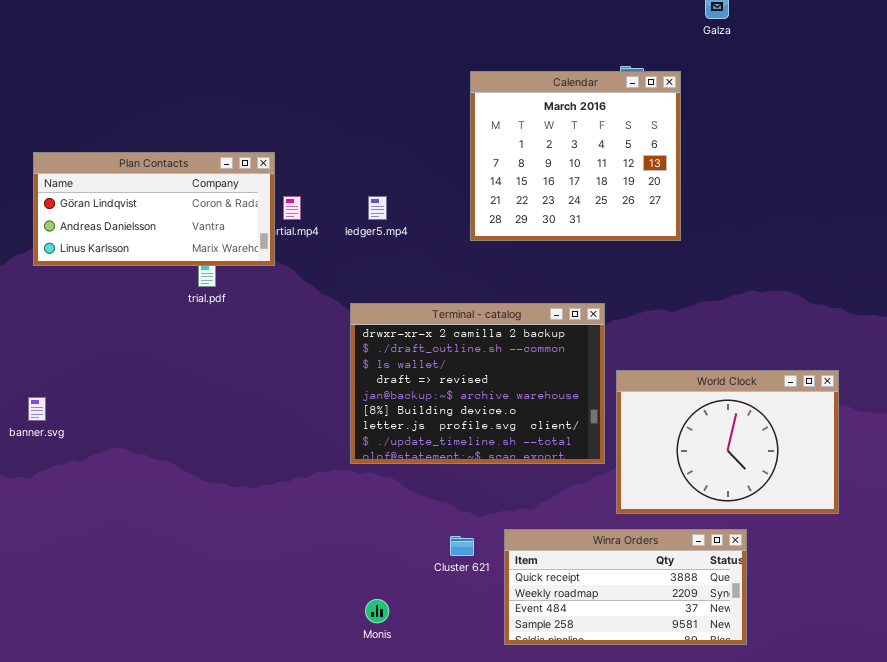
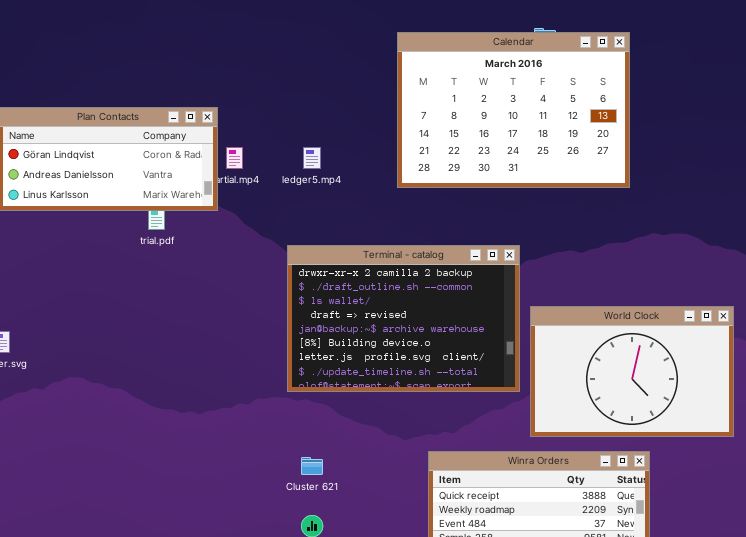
Calendar: [470,71,681,241] -> [397,32,630,188], resized
Cluster 621: [450,536,474,556] -> [301,457,323,475], moved

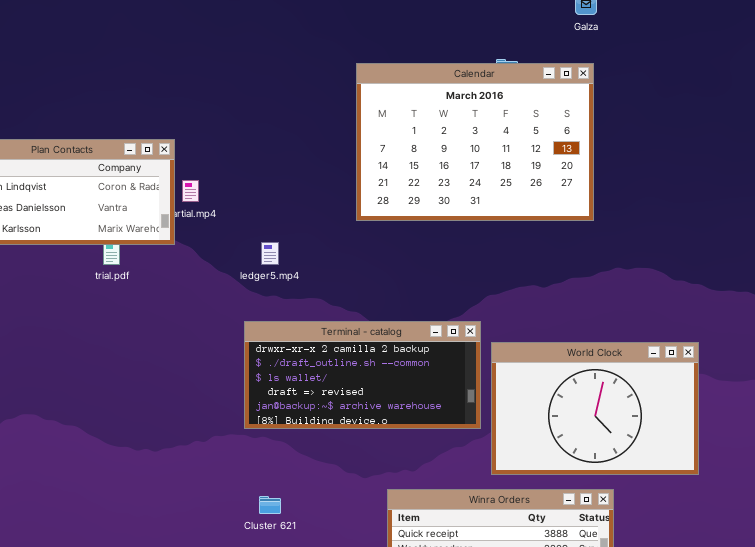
ledger5.mp4: [303,147,321,169] -> [261,242,279,265], moved
Terminal - catalog: [287,245,520,392] -> [244,321,481,429], resized

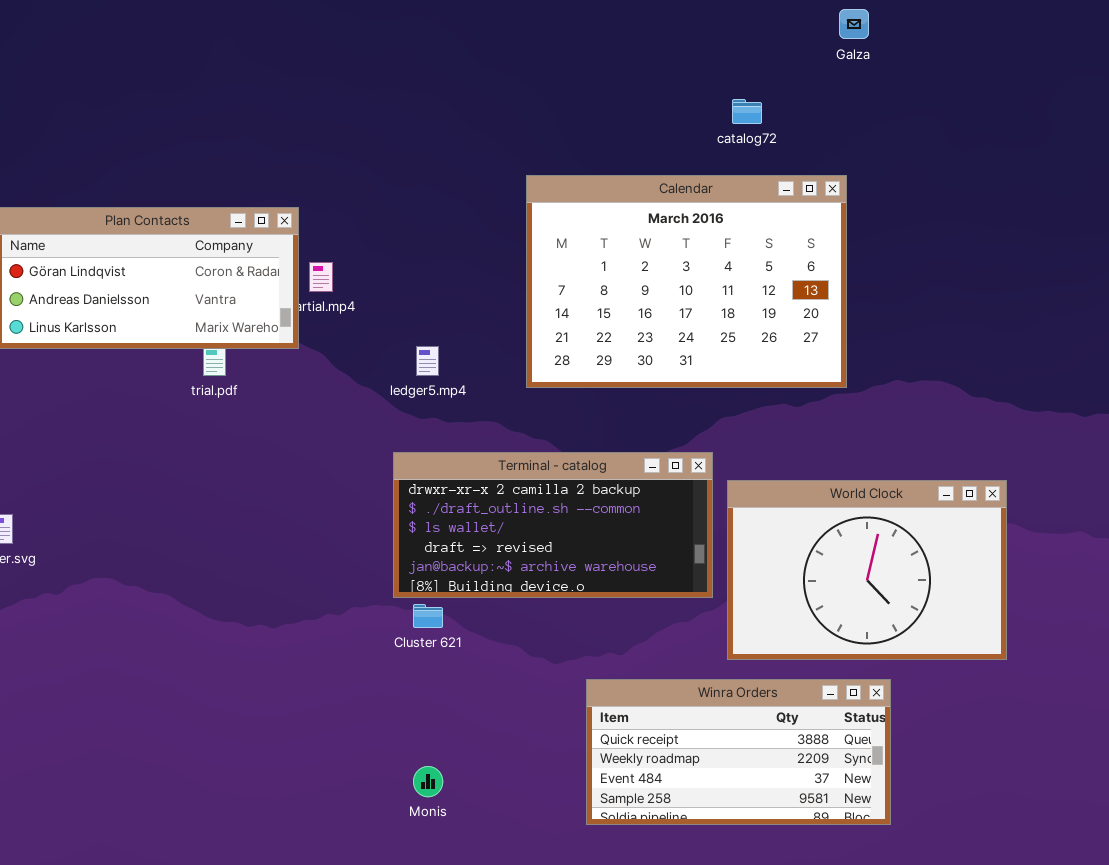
Calendar: [356,63,594,221] -> [526,175,847,388], moved
Cluster 621: [259,496,281,514] -> [413,604,443,628], moved

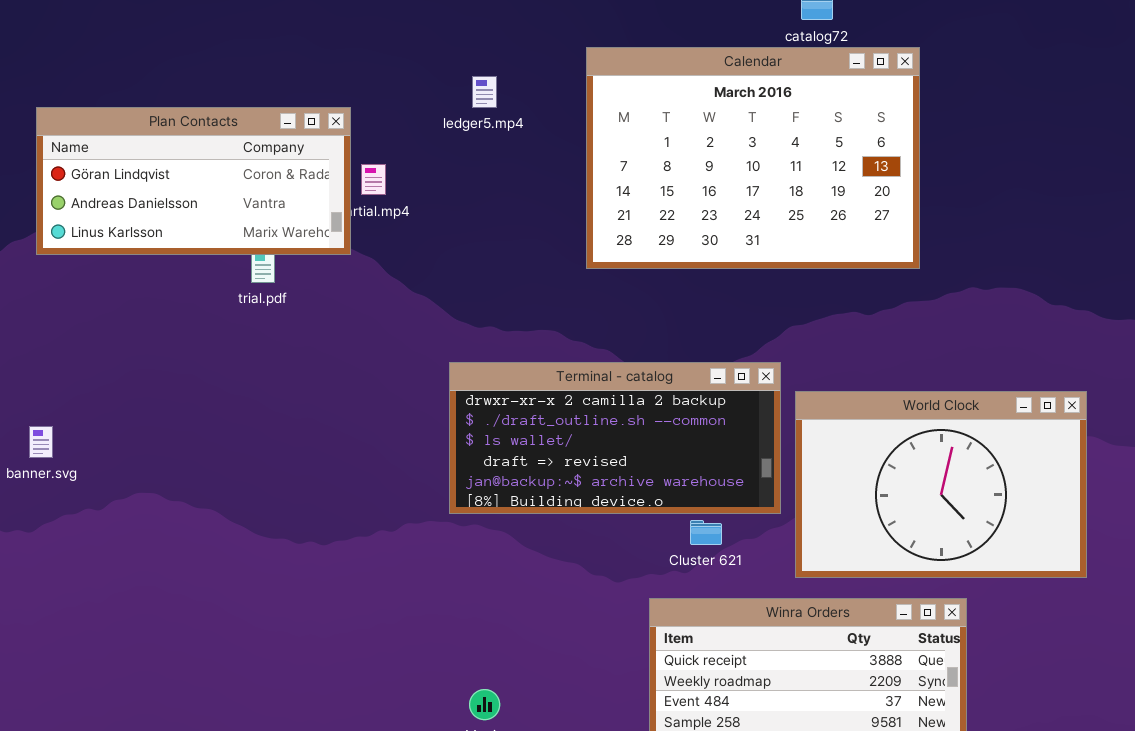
Calendar: [526,175,847,388] -> [586,47,920,269], moved
ledger5.mp4: [416,346,439,376] -> [472,76,497,108], moved
Cluster 621: [413,604,443,628] -> [690,520,722,545], moved

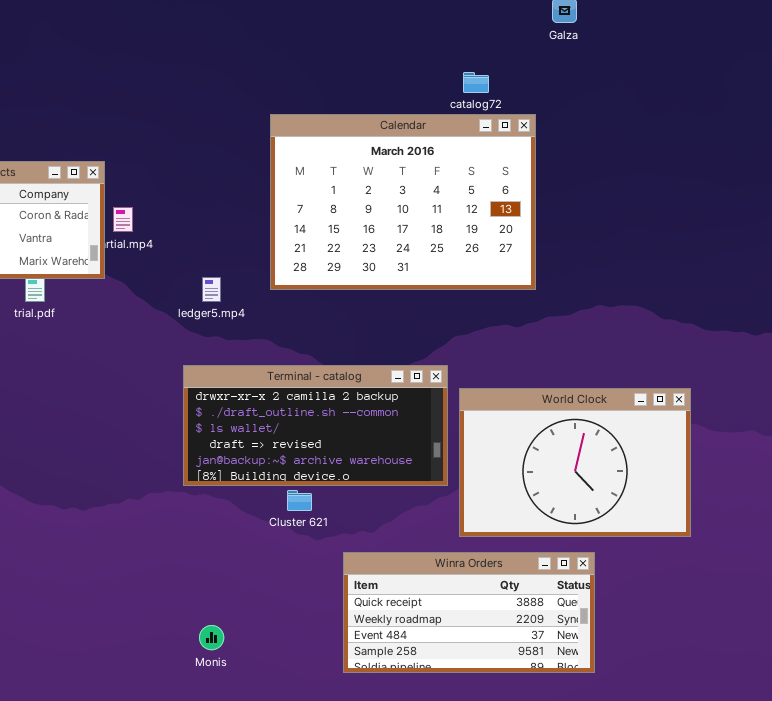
Calendar: [586,47,920,269] -> [270,114,536,290], moved
ledger5.mp4: [472,76,497,108] -> [202,277,221,302], moved
Cluster 621: [690,520,722,545] -> [287,490,312,511], moved

